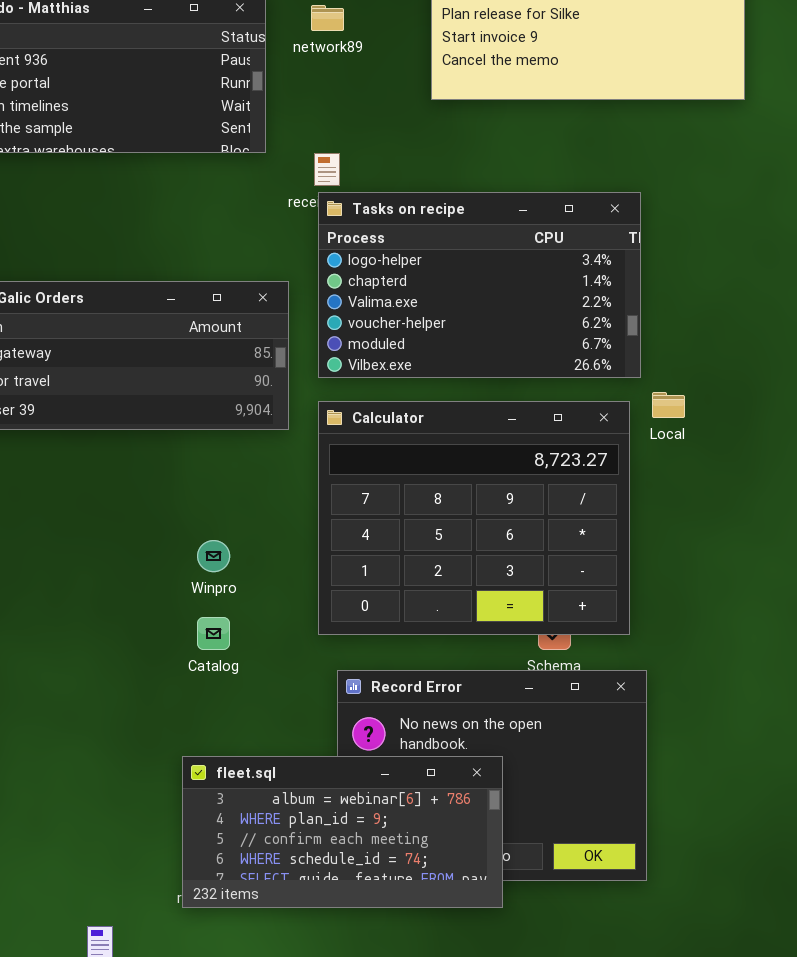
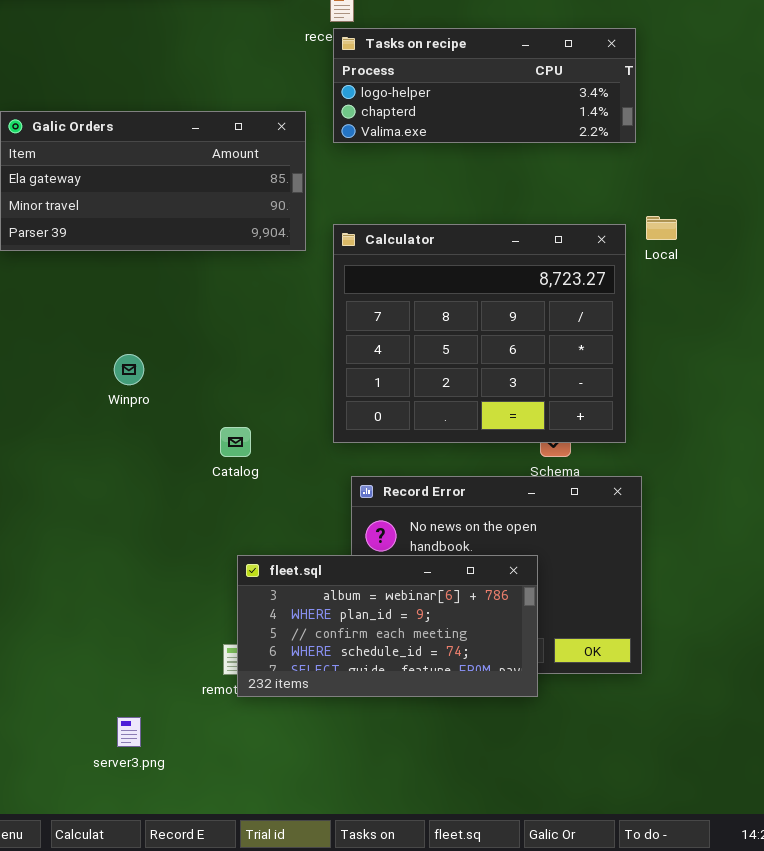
Tasks on recipe: [318,192,641,378] -> [333,28,636,143], resized
Winpro: [197,540,230,572] -> [114,354,144,385], moved
fleet.sql: [182,756,503,908] -> [237,555,538,697], moved

